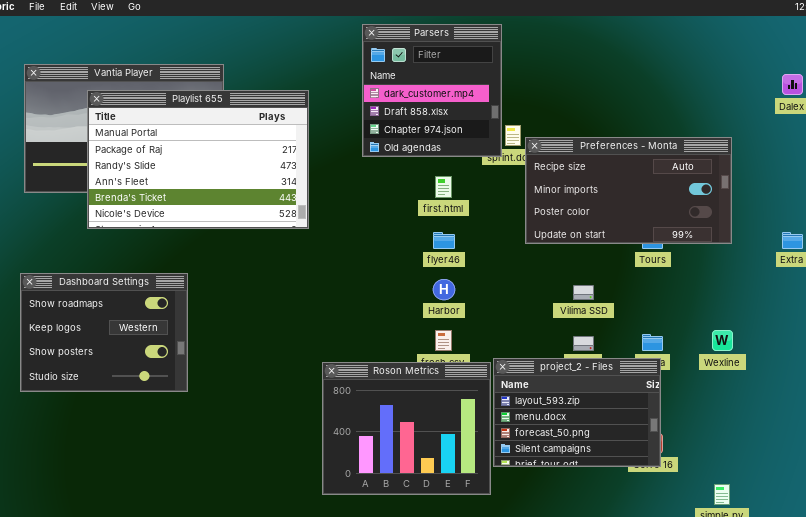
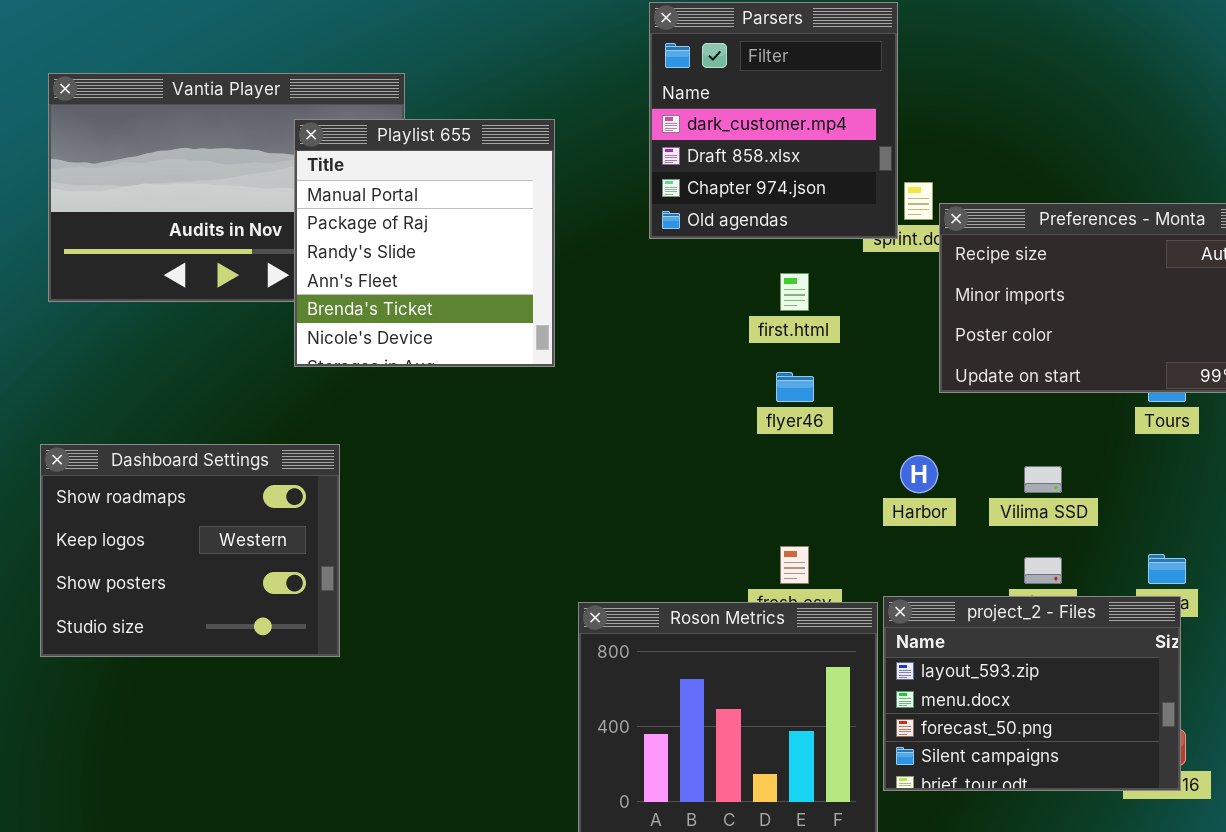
Playlist 655: [87,90,309,229] -> [294,119,555,367], resized
Harbor: [433,279,455,300] -> [900,455,938,493], moved

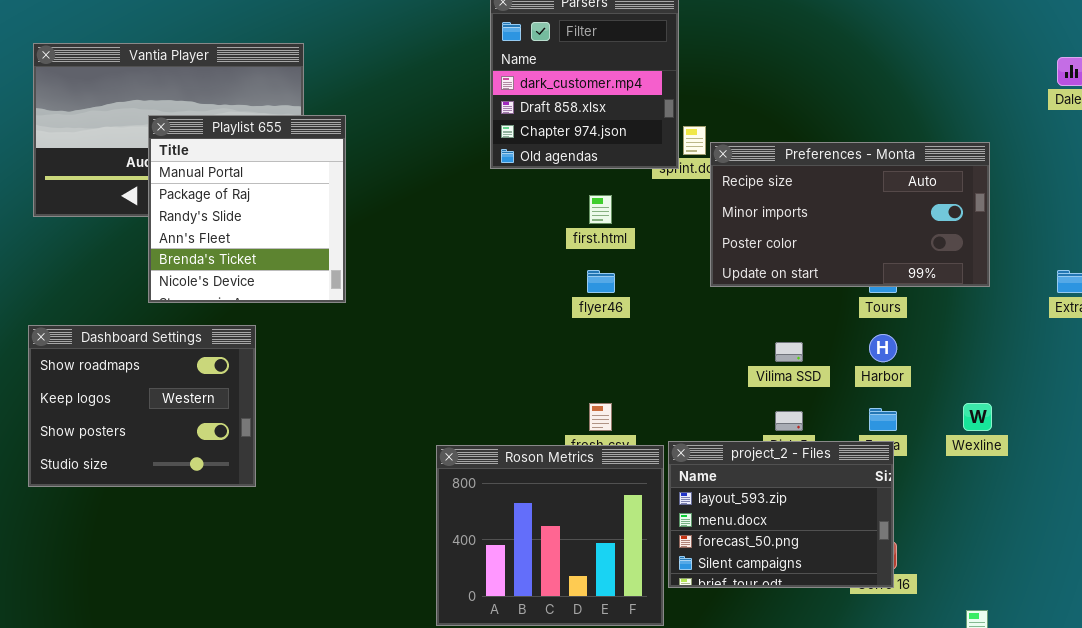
Playlist 655: [294,119,555,367] -> [148,115,346,303], moved
Harbor: [900,455,938,493] -> [869,334,897,362], moved

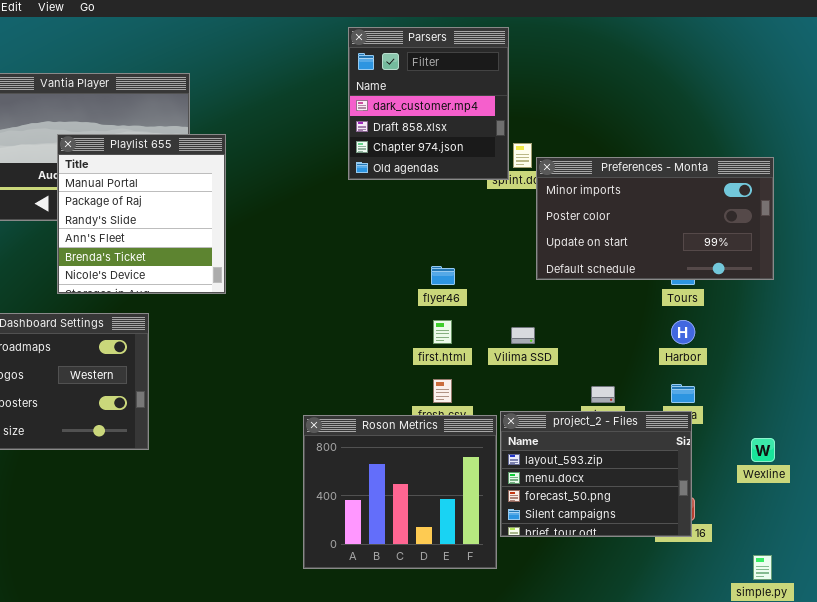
Preferences - Monta: [710,142,990,287] -> [536,157,774,280], scrolled down 1 row
first.html: [589,195,612,224] -> [433,320,452,344], moved
Vilima SSD: [775,342,803,362] -> [511,327,535,344], moved
Wexline: [963,403,992,431] -> [751,438,775,462], moved

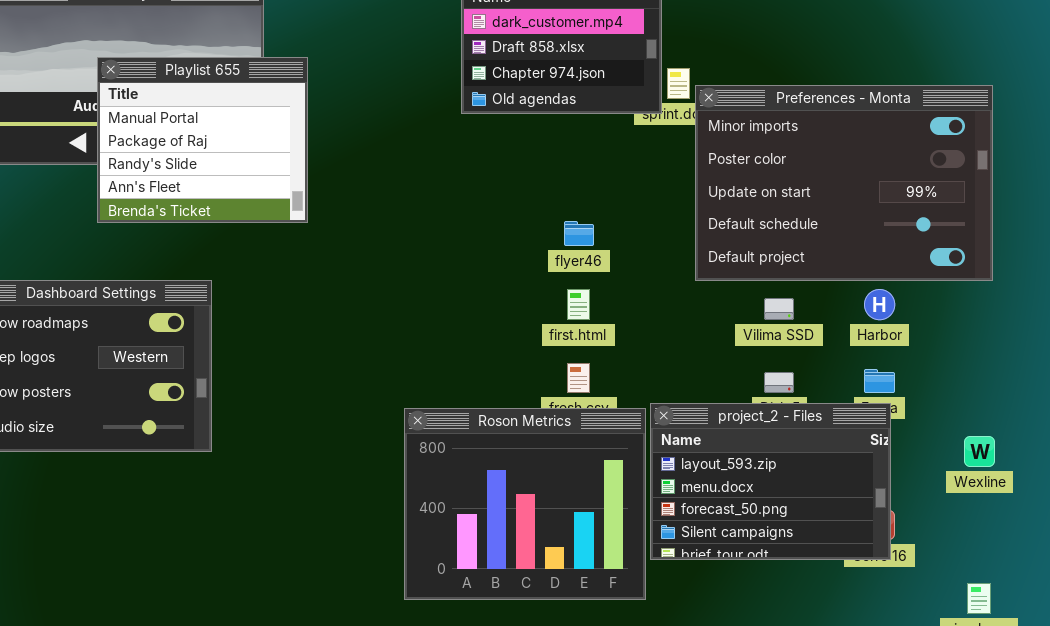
Playlist 655: [57,134,226,294] -> [97,57,308,223], resized
Preferences - Monta: [536,157,774,280] -> [695,85,993,281], resized
Vilima SSD: [511,327,535,344] -> [764,298,794,320], moved

